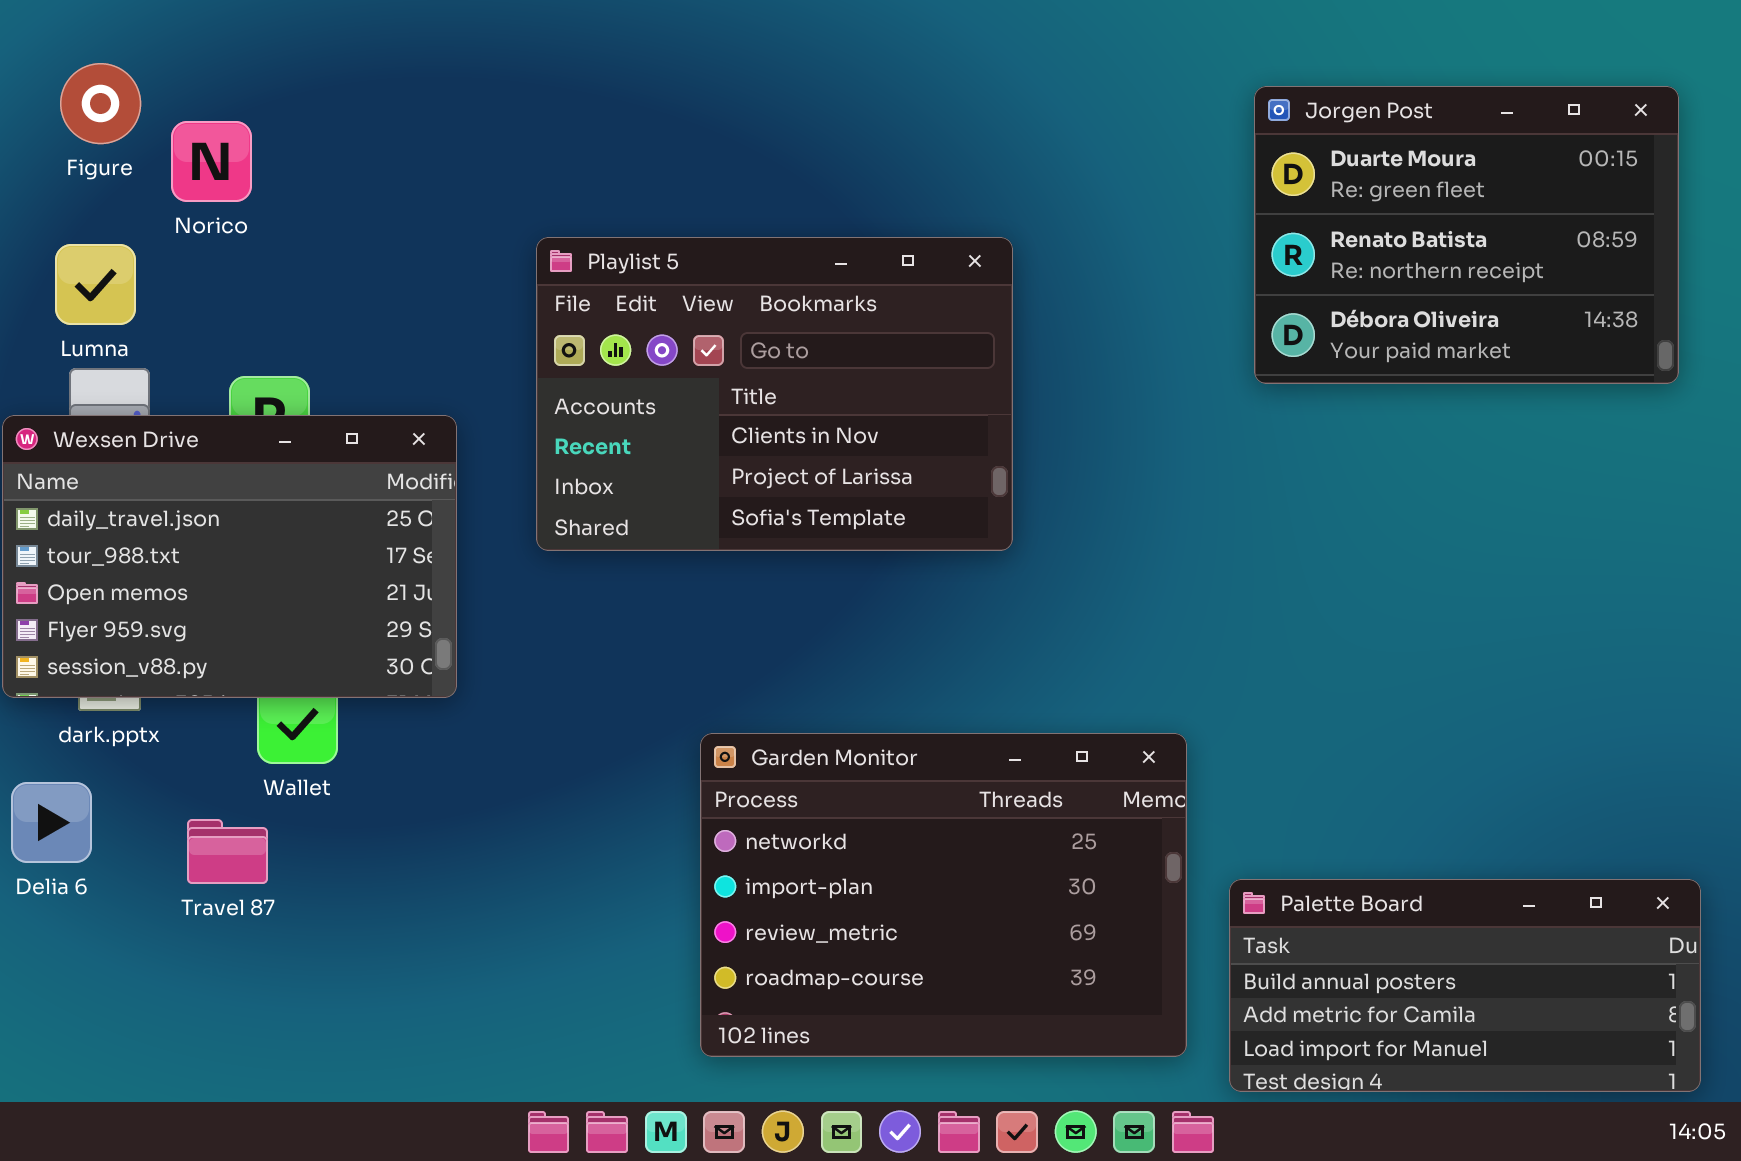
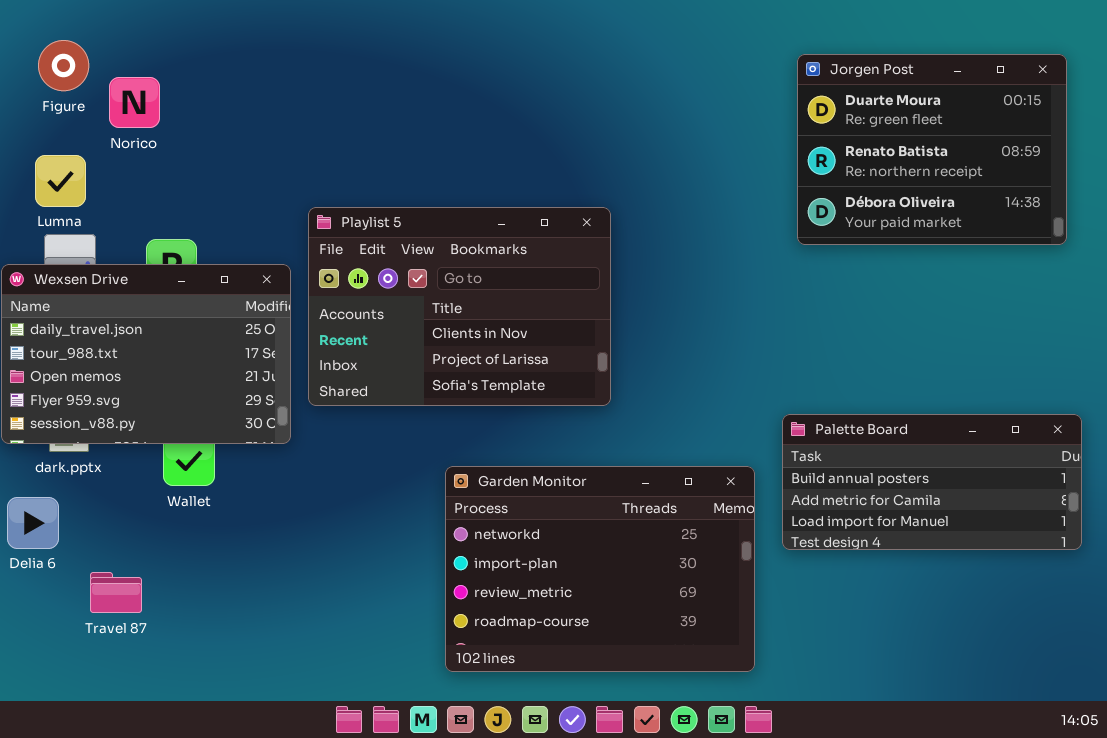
Playlist 5: [536,237,1013,551] -> [308,207,611,406], moved
Travel 87: [187,819,268,884] -> [90,572,142,613], moved
Palette Board: [1229,879,1701,1092] -> [782,414,1082,550], moved

